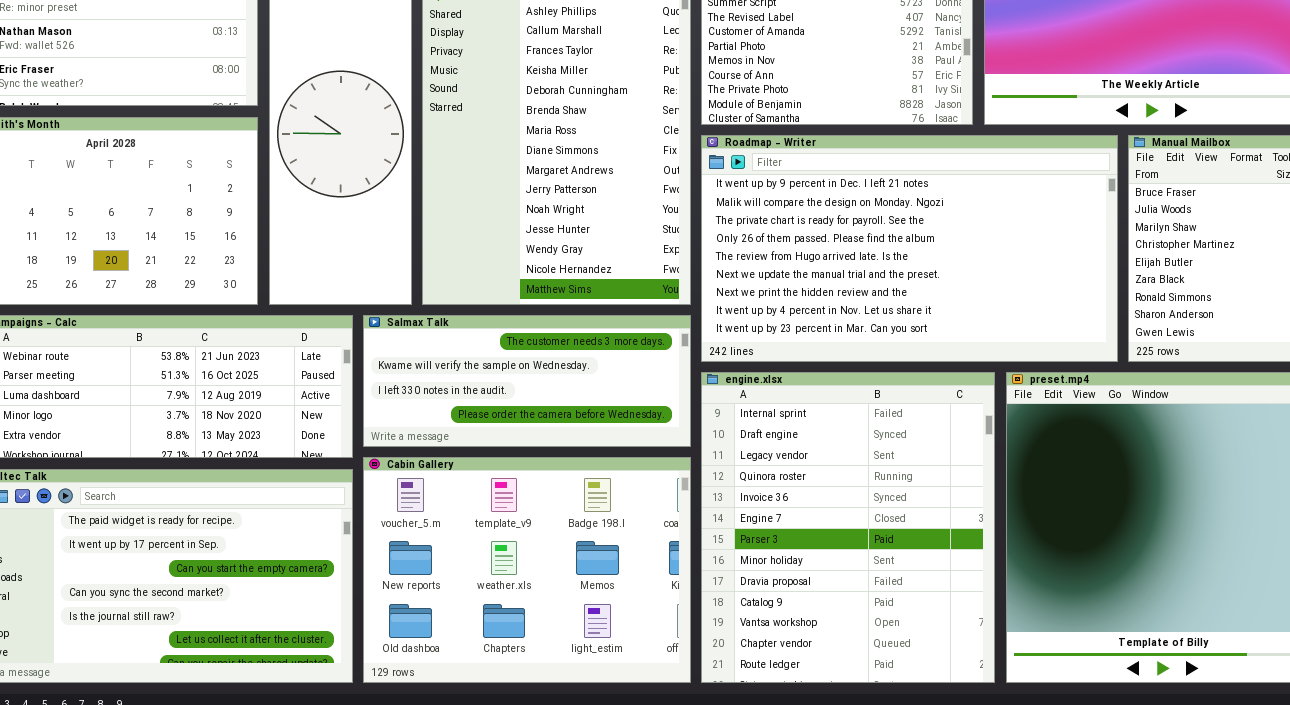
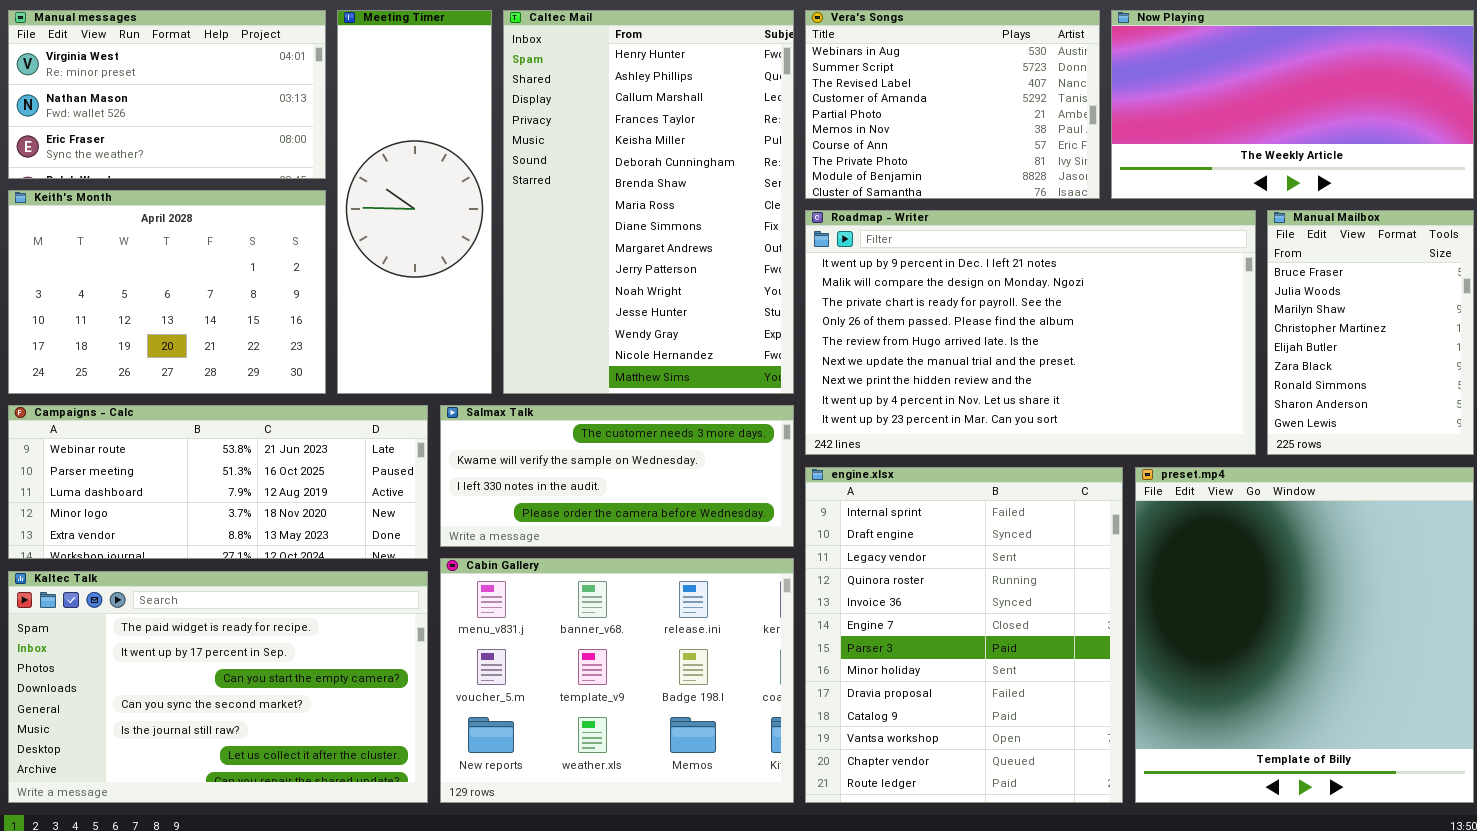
Cabin Gallery: [363,457,691,683] -> [440,558,794,803], scrolled up 1 row

